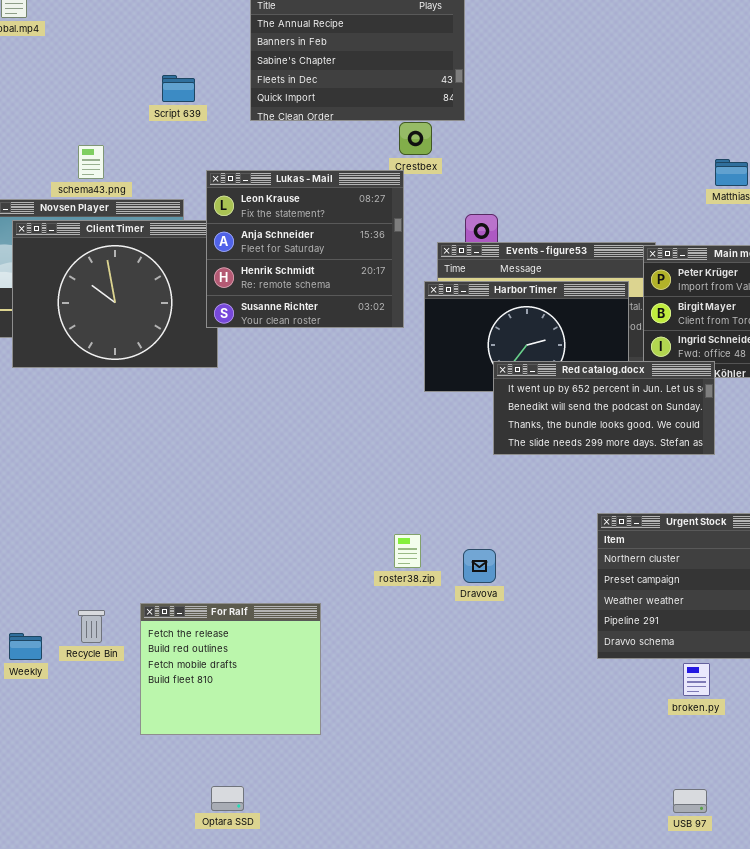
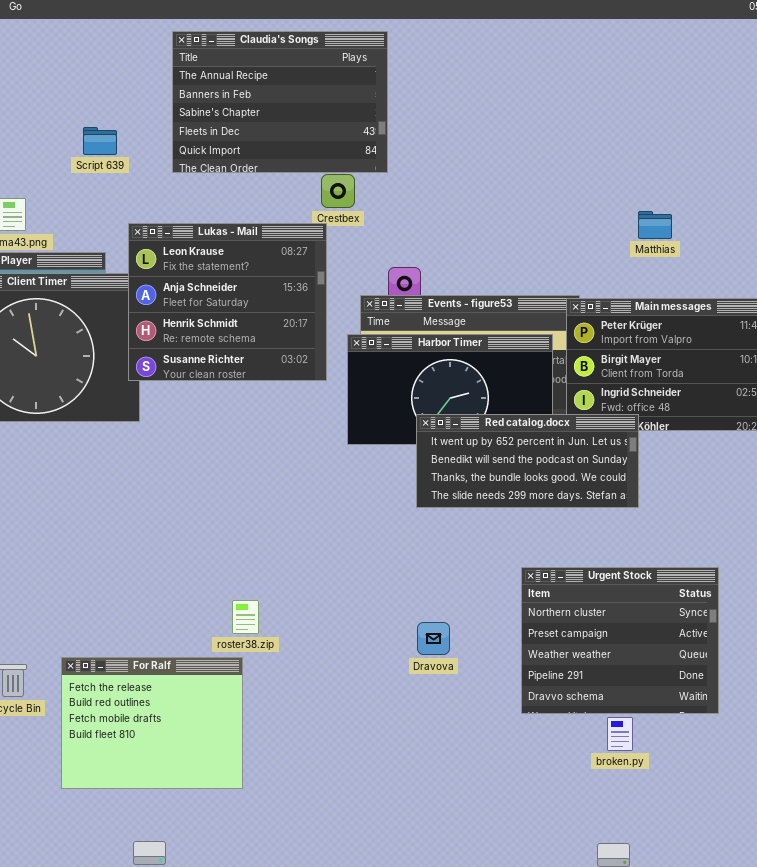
roster38.zip: [394,534,421,568] -> [232,600,259,634], moved
Dravova: [463,549,496,583] -> [417,622,450,655], moved

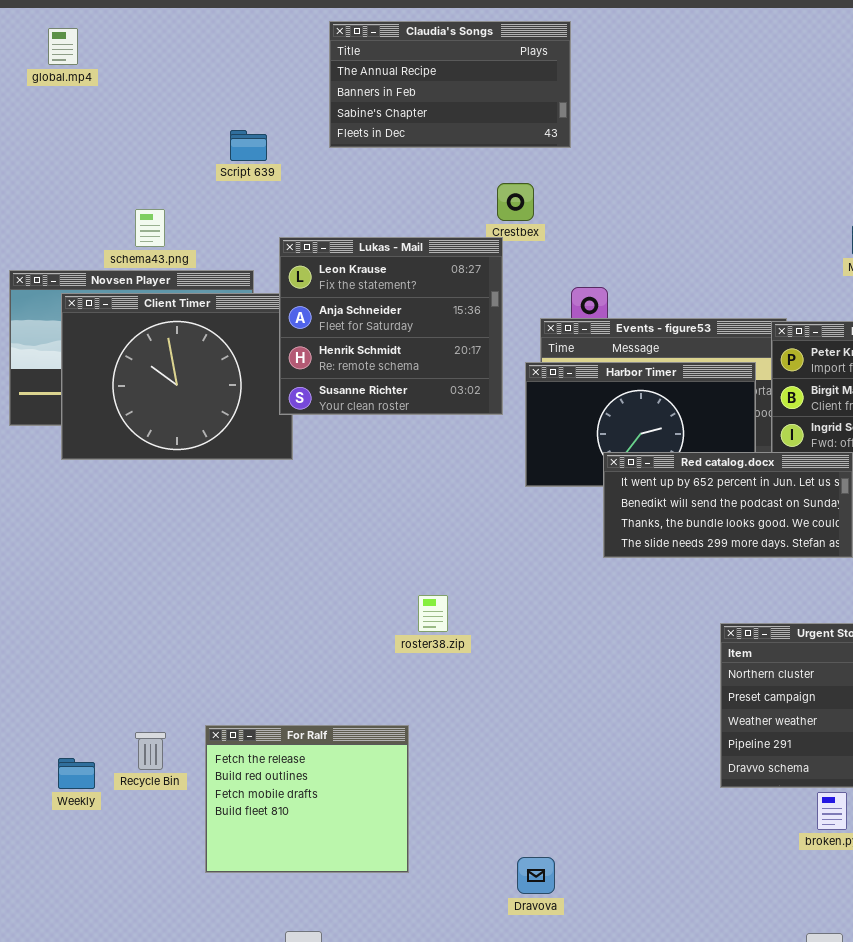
Claudia's Songs: [172,31,388,173] -> [329,21,571,148], resized
roster38.zip: [232,600,259,634] -> [418,595,448,632], moved
Dravova: [417,622,450,655] -> [517,857,555,894], moved

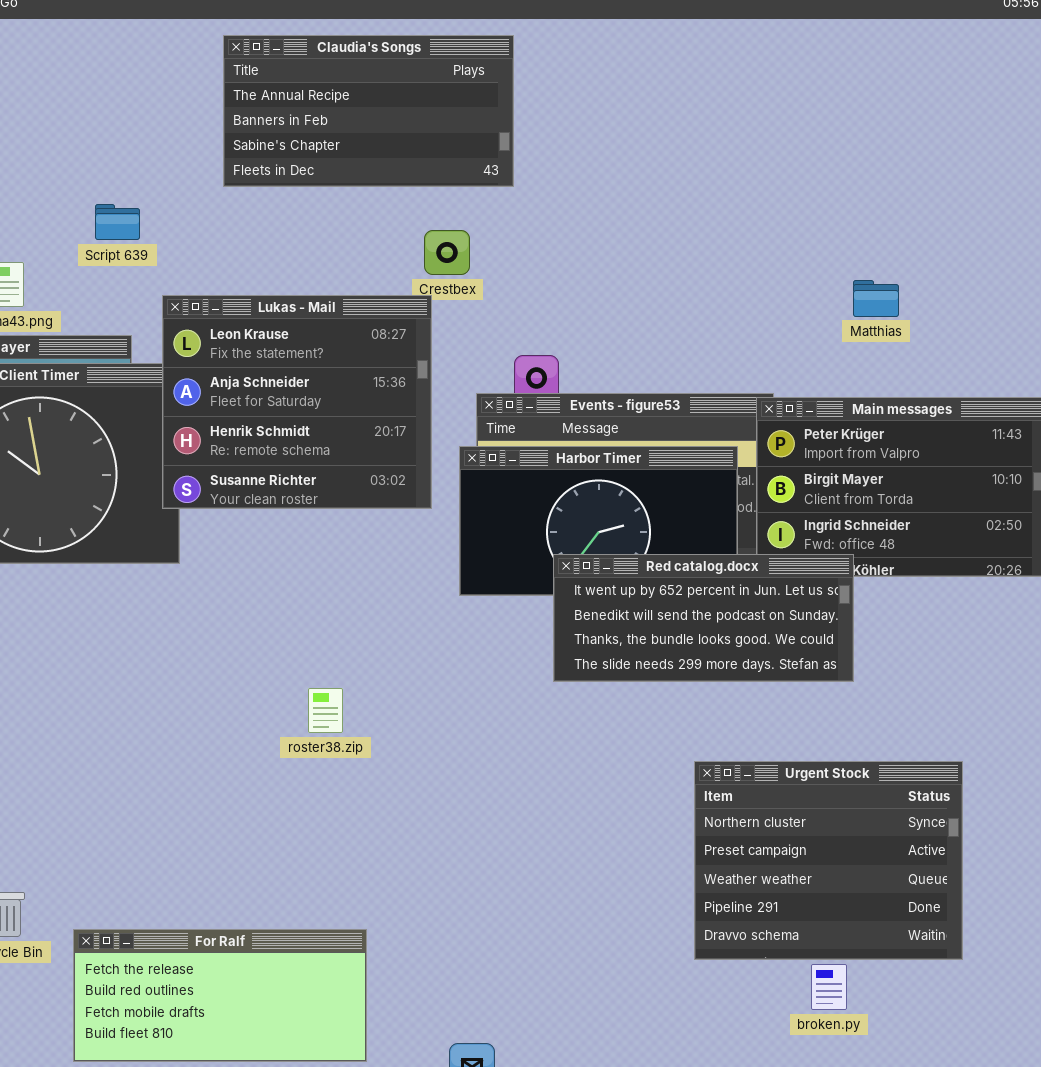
Script 639: [230,130,267,161] -> [95,204,140,240], moved
roster38.zip: [418,595,448,632] -> [308,688,343,733], moved
For Ralf: [205,725,409,873] -> [73,929,367,1062], resized

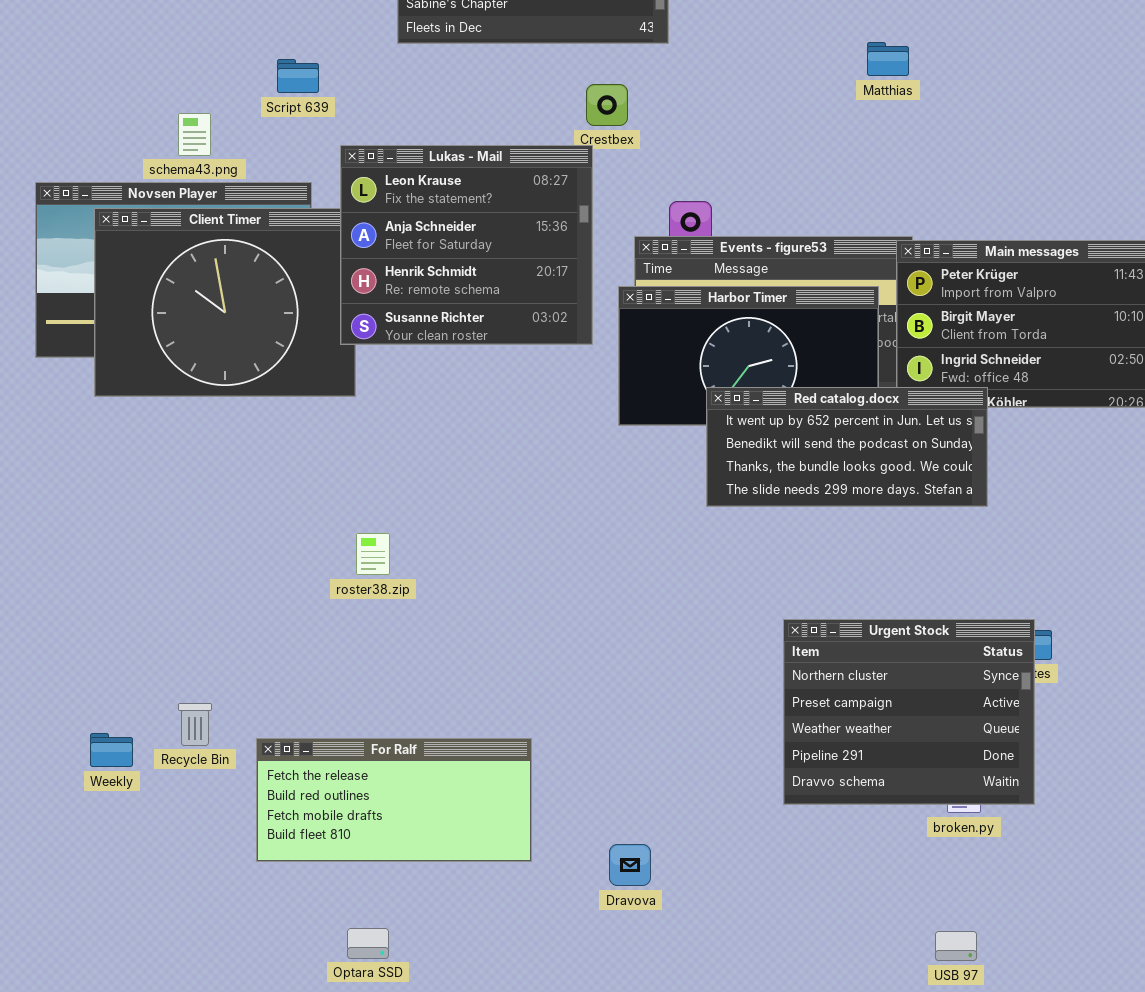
Matthias: [853,280,899,317] -> [867,42,909,76], moved
roster38.zip: [308,688,343,733] -> [356,533,390,575], moved
Urgent Stock: [694,761,963,960] -> [783,619,1035,805], moved

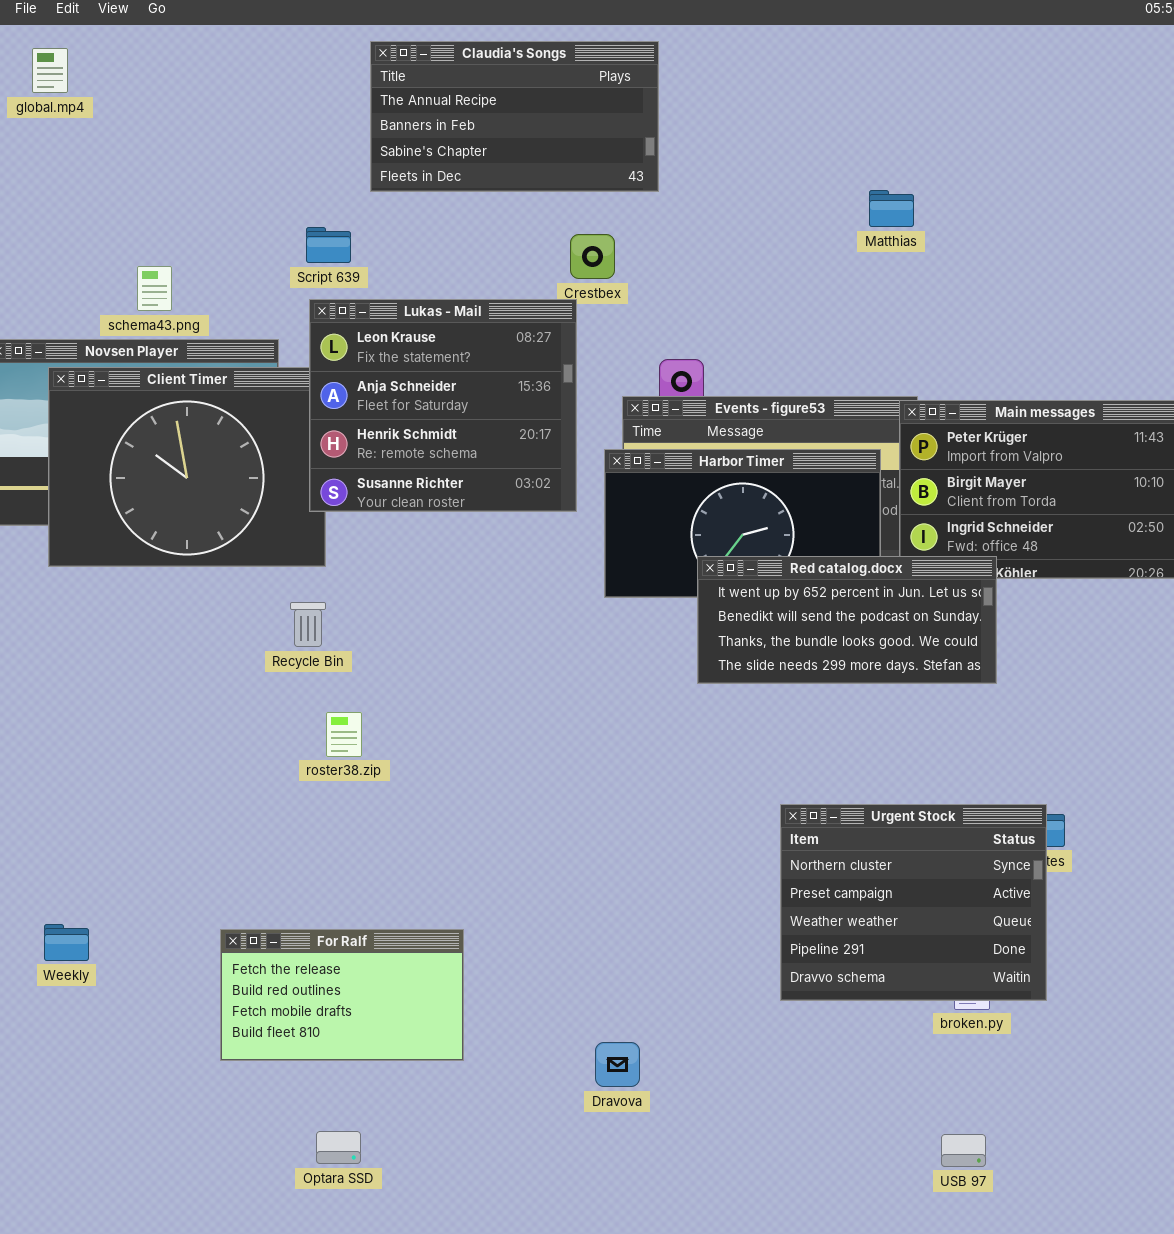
Script 639: [277,59,319,93] -> [306,227,351,263], moved
Recycle Bin: [178,703,212,746] -> [290,602,326,647], moved
For Ralf: [256,738,532,862] -> [220,929,464,1061], resized

